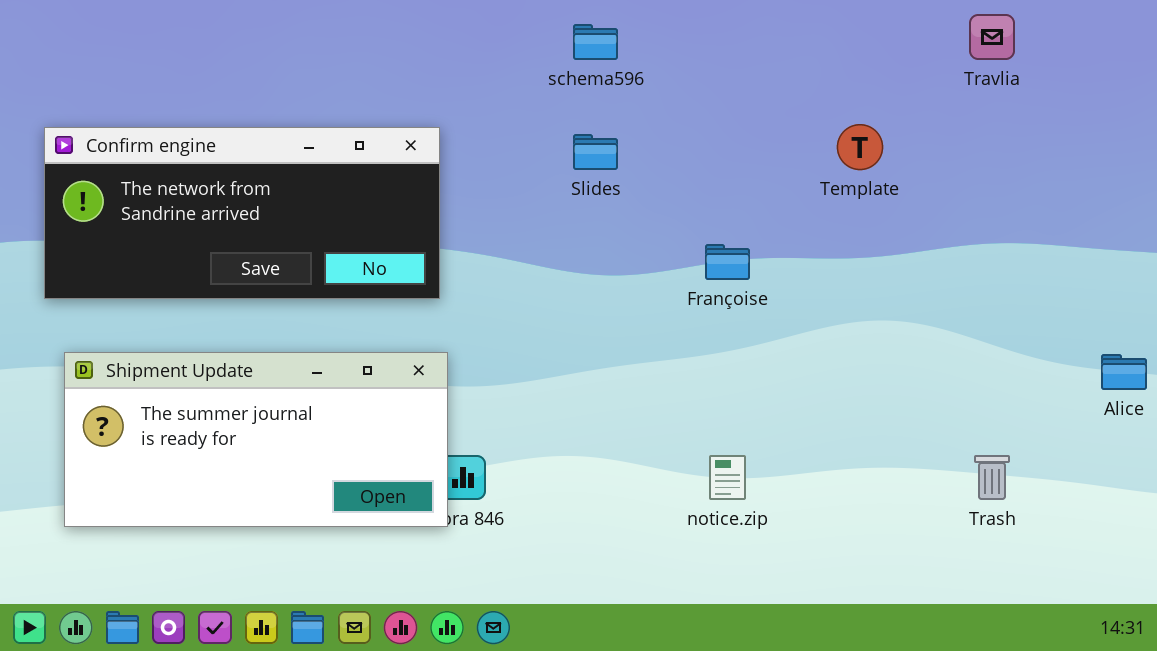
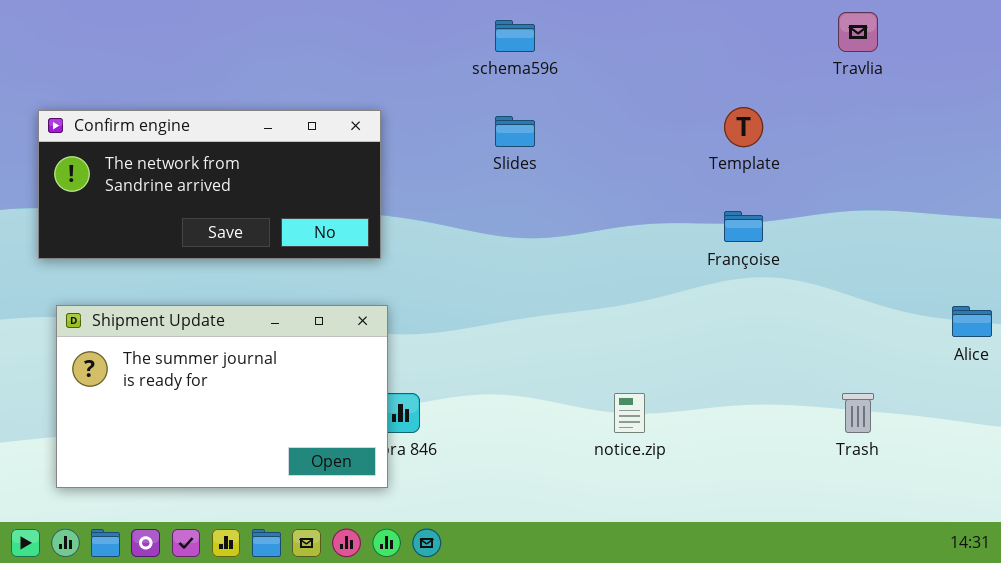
Françoise: [705,244,750,280] -> [724,211,763,242], moved
Shipment Update: [64,352,448,527] -> [56,305,388,488], resized

